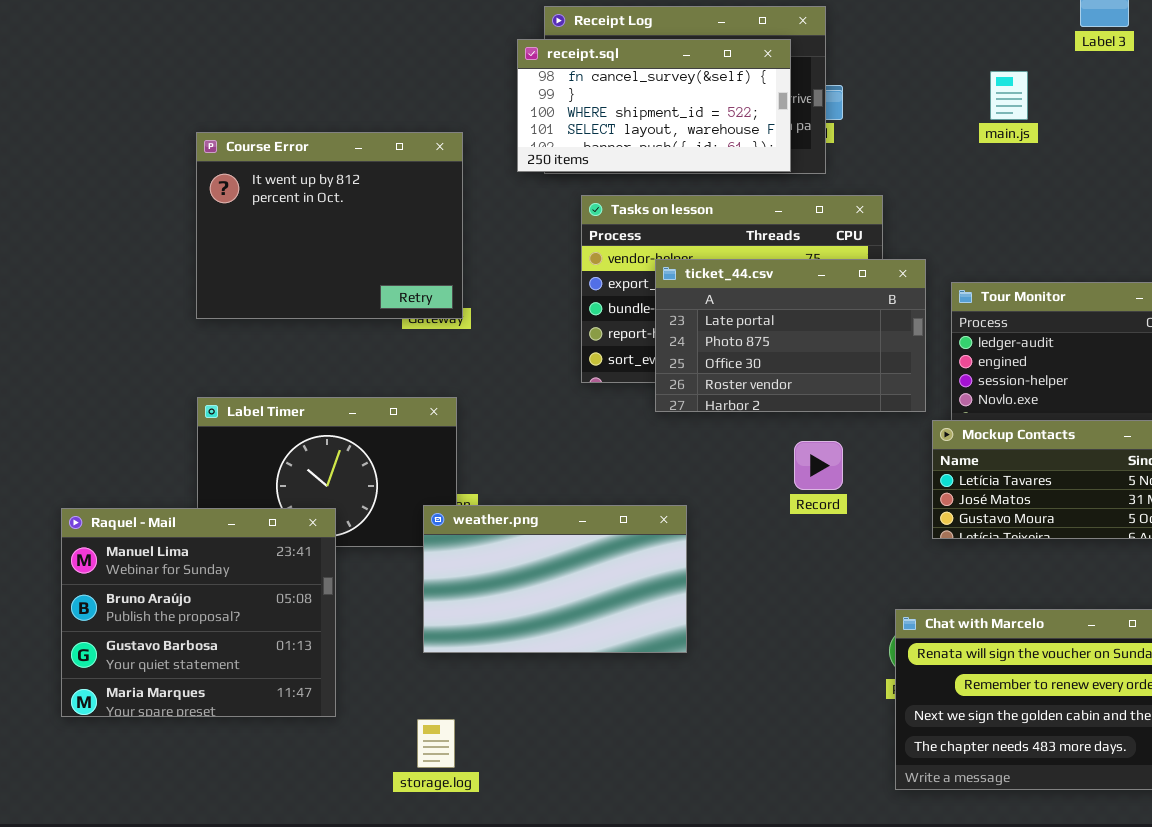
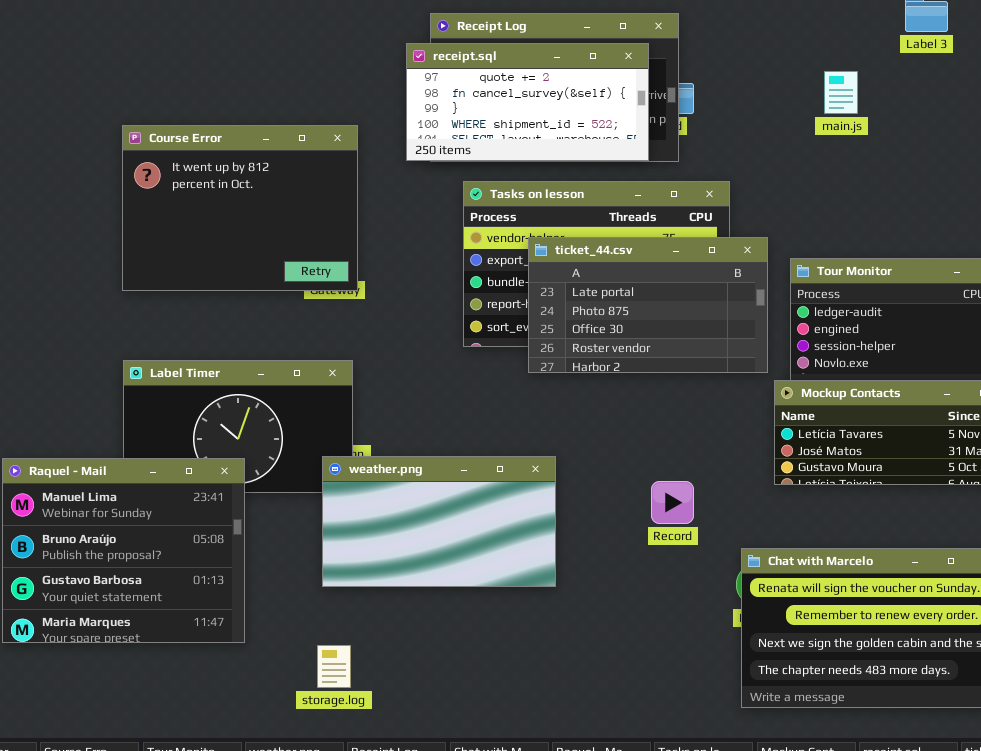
receipt.sql: [517,39,791,172] -> [406,43,649,161], scrolled up 1 row
Record: [794,441,843,490] -> [651,481,694,524], moved

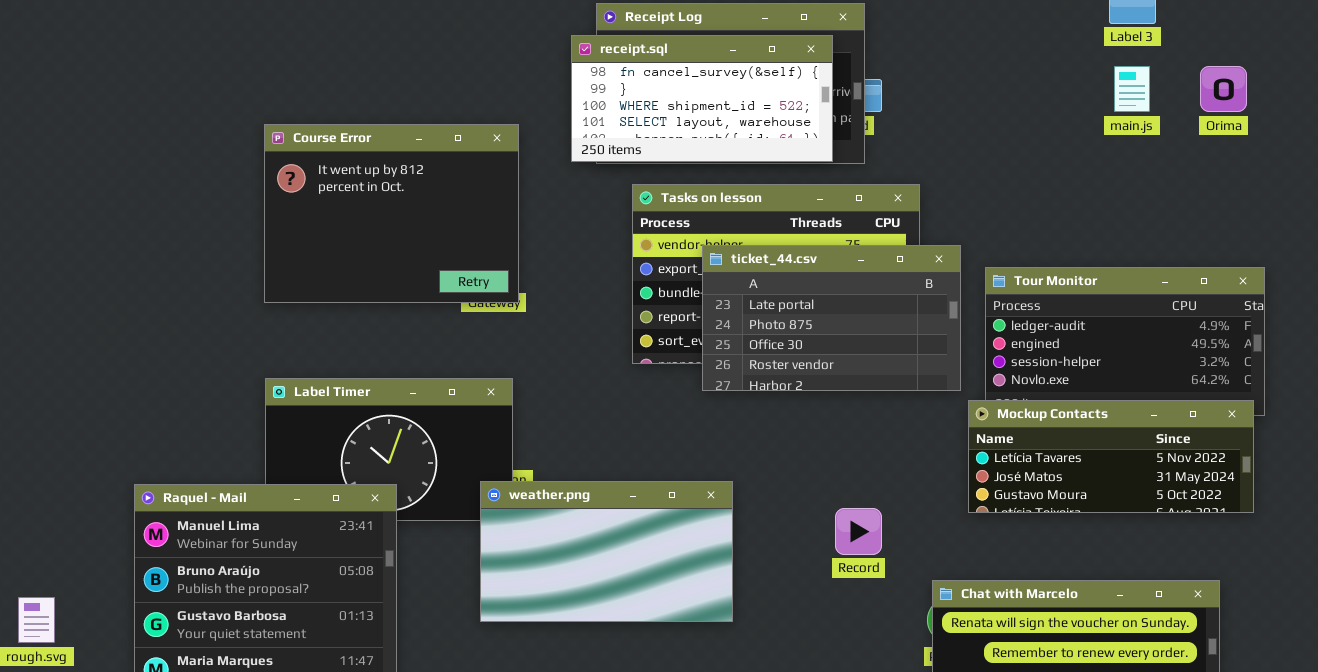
receipt.sql: [406,43,649,161] -> [571,35,833,162], scrolled down 1 row
main.js: [824,71,858,114] -> [1114,66,1150,112], moved

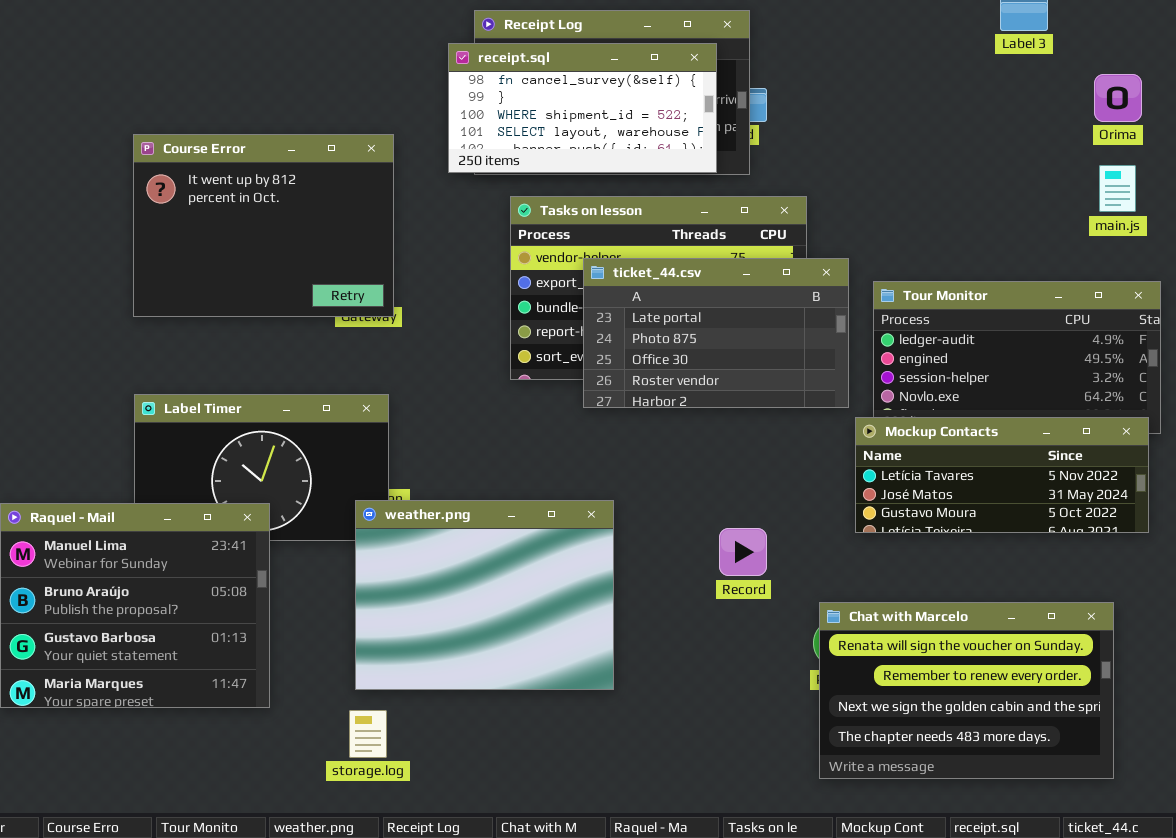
main.js: [1114,66,1150,112] -> [1099,165,1136,212], moved
weather.png: [480,481,733,622] -> [355,500,614,690], resized

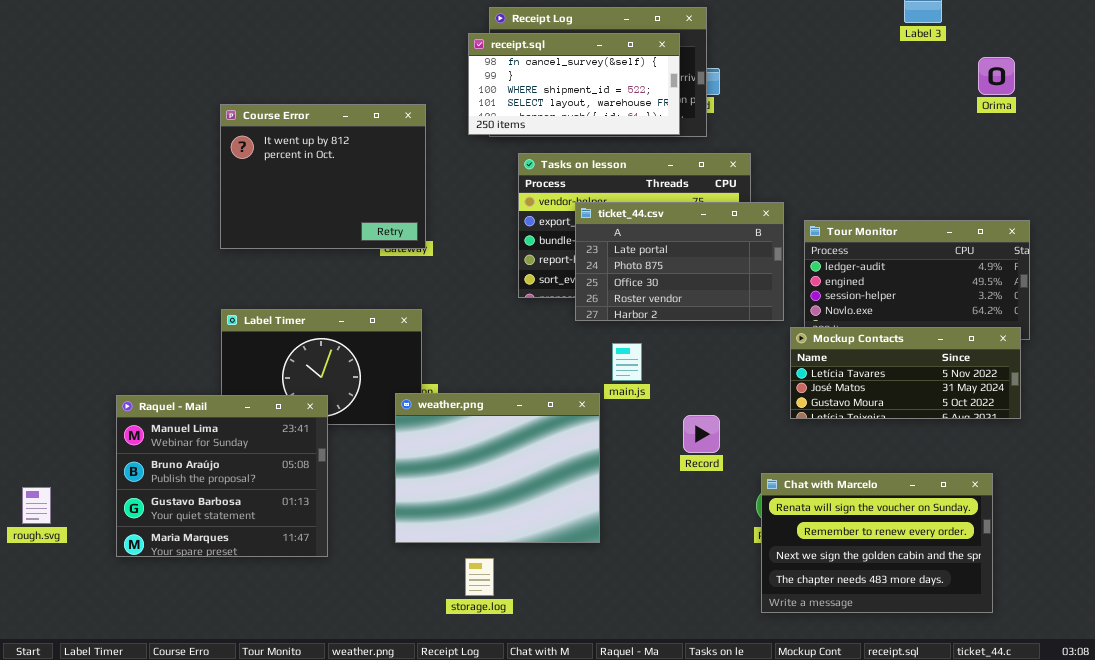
main.js: [1099,165,1136,212] -> [612,343,642,381], moved
storage.log: [349,710,387,758] -> [465,558,494,596], moved

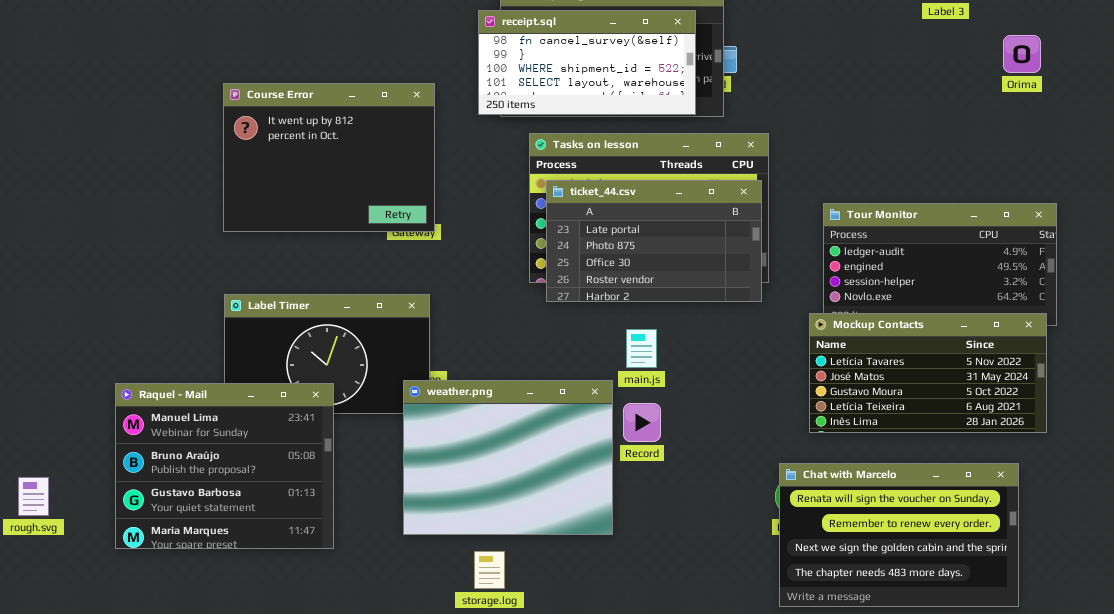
ticket_44.csv: [575,202,784,321] -> [546,180,762,302], moved
Mockup Contacts: [790,327,1021,419] -> [809,313,1047,433], resized
Record: [683,415,720,453] -> [623,403,661,442], moved

